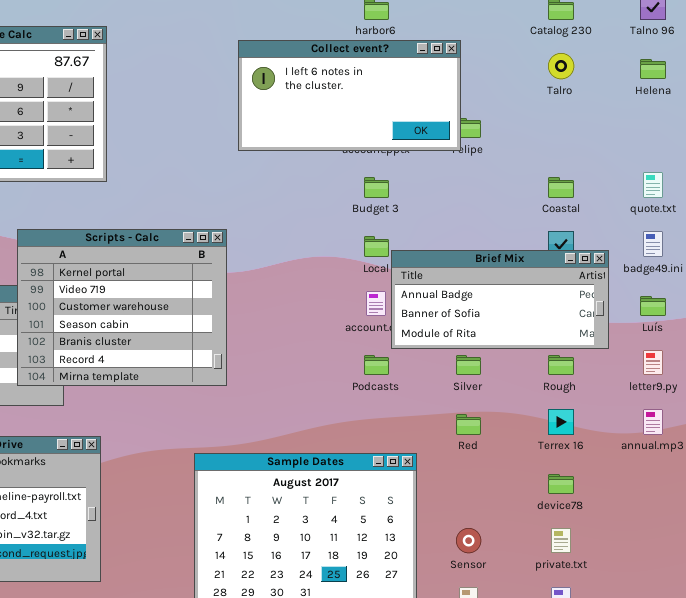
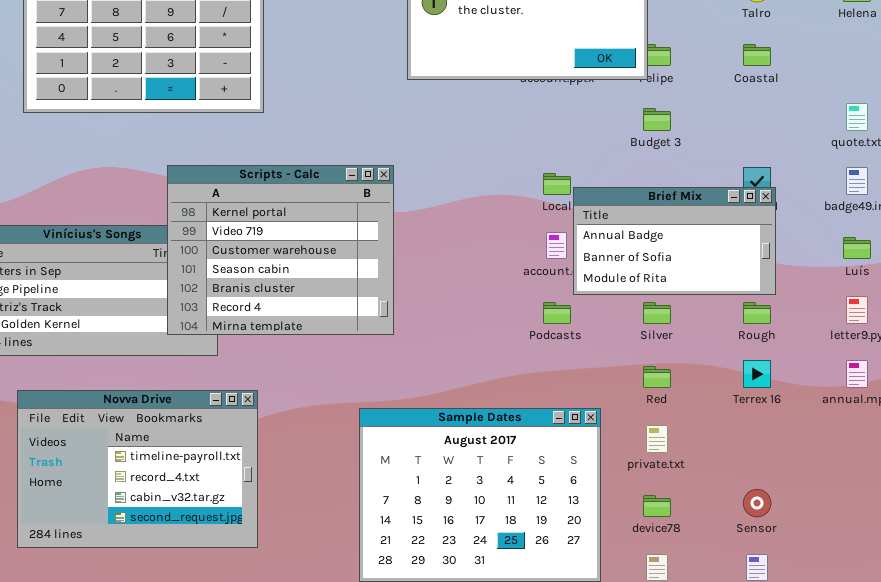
Budget 3: [364,177,389,198] -> [643,108,671,131], moved
Coastal: [548,177,574,198] -> [743,44,771,66], moved
Brief Mix: [391,250,609,349] -> [573,187,776,295], resized
device78: [548,474,574,494] -> [643,495,671,517], moved
Sensor: [456,528,481,553] -> [743,489,771,517], moved
private.txt: [551,528,571,553] -> [646,425,668,453], moved

